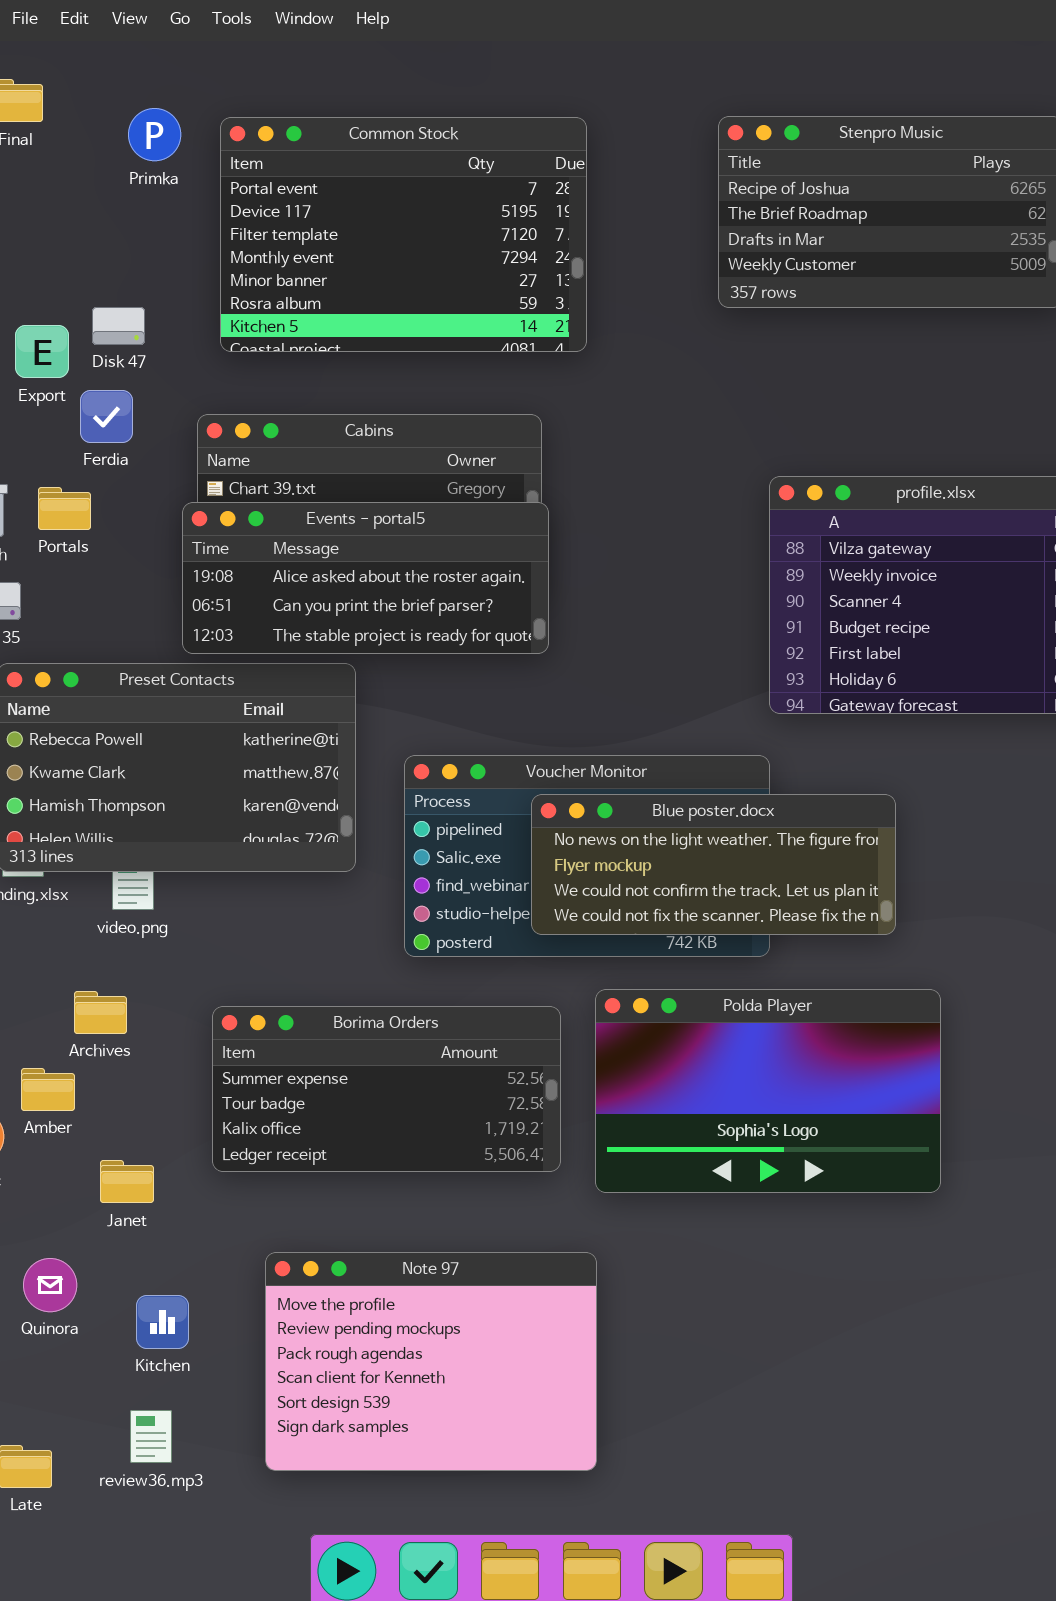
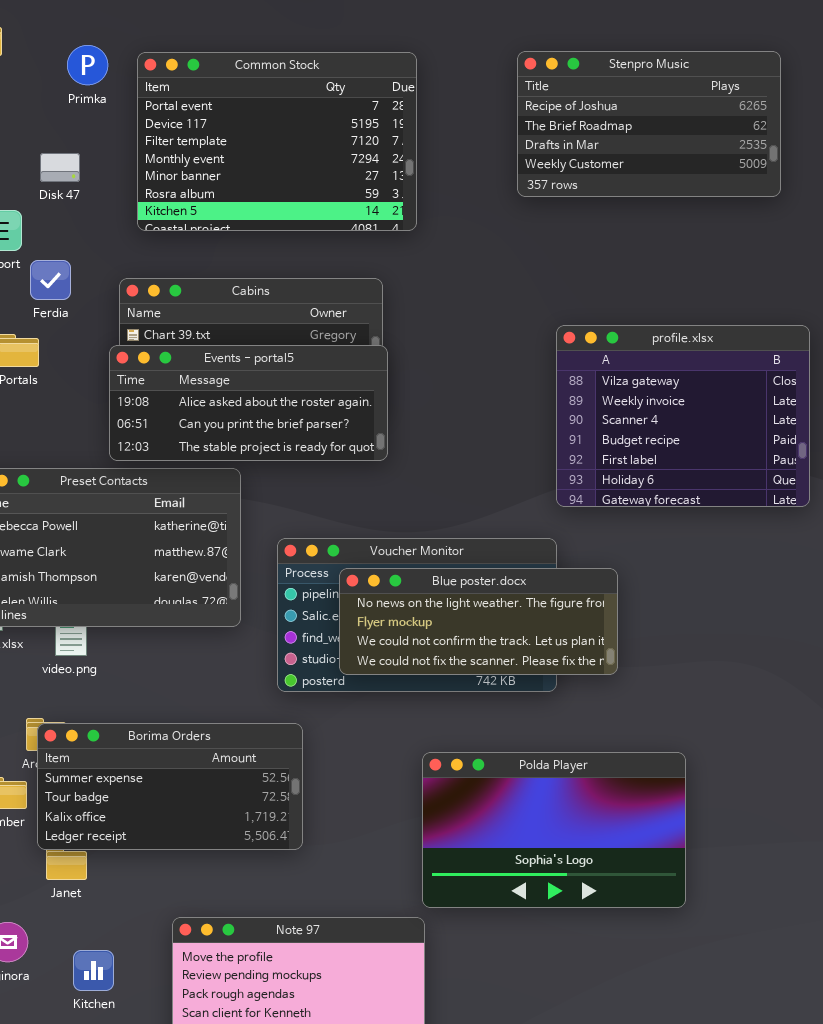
Disk 47: [92,307,145,345] -> [40,153,80,182], moved
Blue poster.docx: [531,794,896,935] -> [339,568,618,675], moved
Polda Player: [595,989,941,1193] -> [422,752,686,908], moved
Borima Orders: [212,1006,561,1172] -> [37,723,303,850], moved

